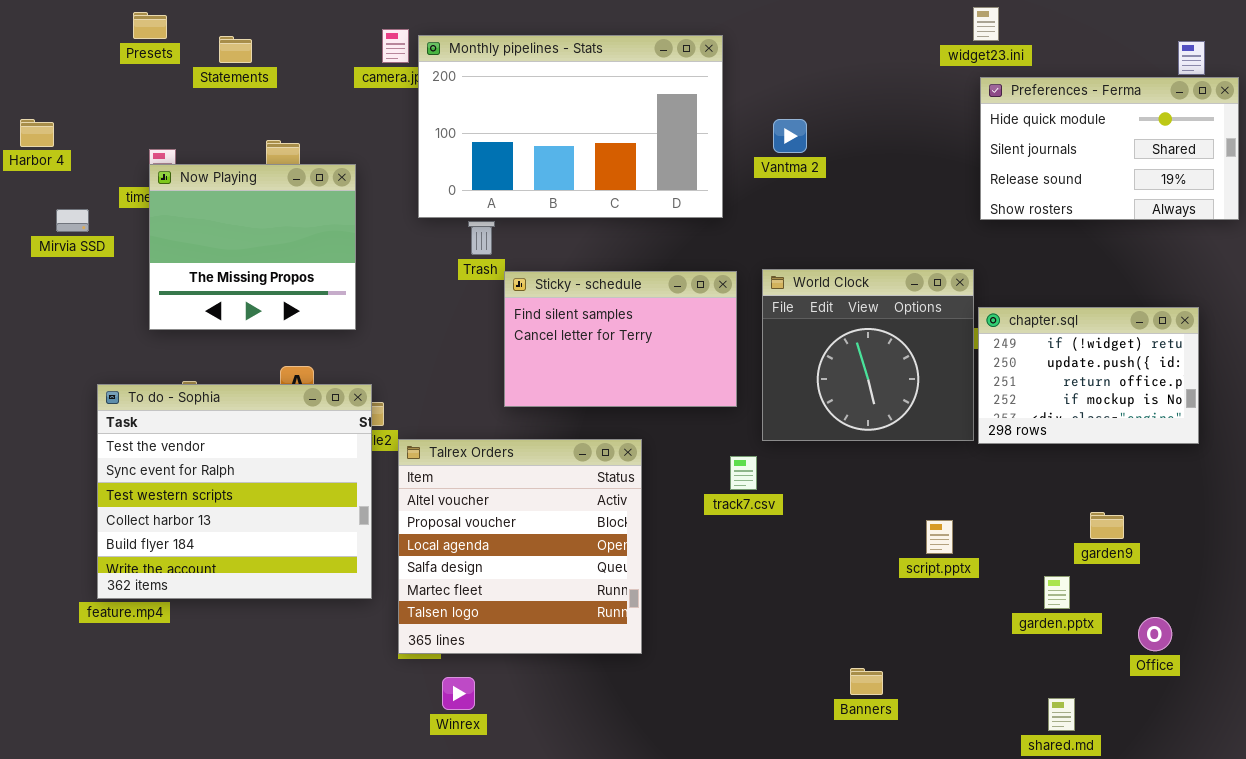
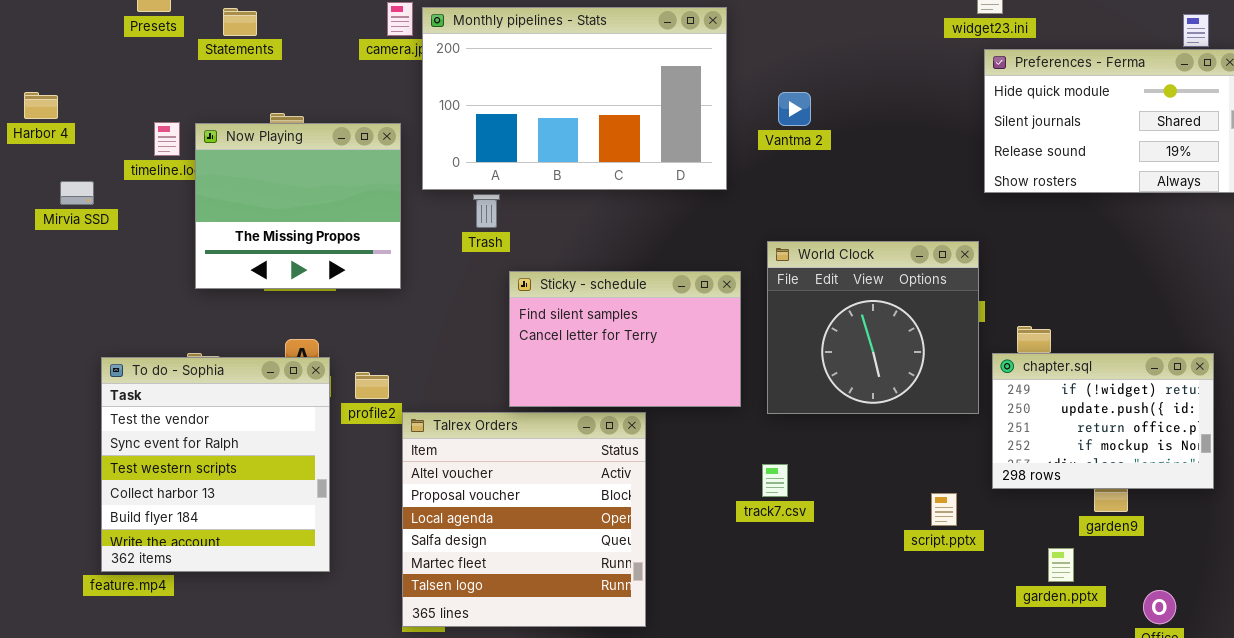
Now Playing: [149,164,356,330] -> [195,123,401,289], moved
Sticky - schedule: [504,271,737,407] -> [509,271,741,407], moved
chapter.sql: [978,307,1199,444] -> [992,353,1214,489], moved
To do - Sophia: [97,384,372,599] -> [101,357,330,572], resized
track7.csv: [730,456,757,490] -> [762,464,788,497], moved

